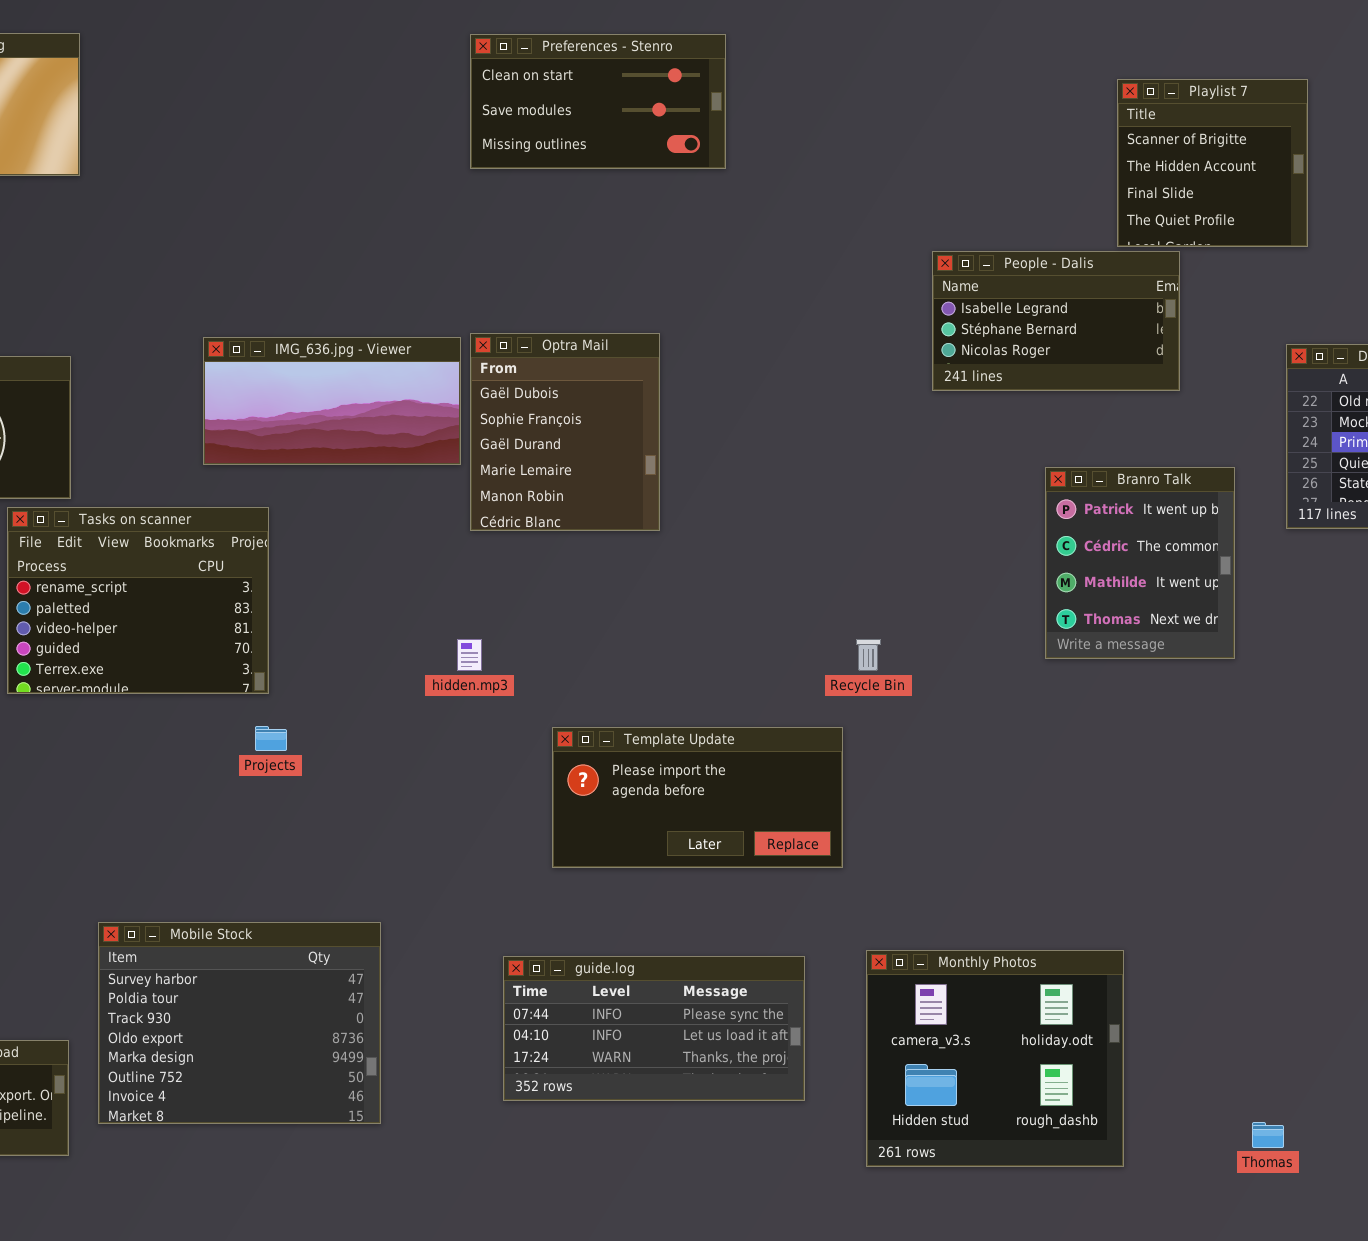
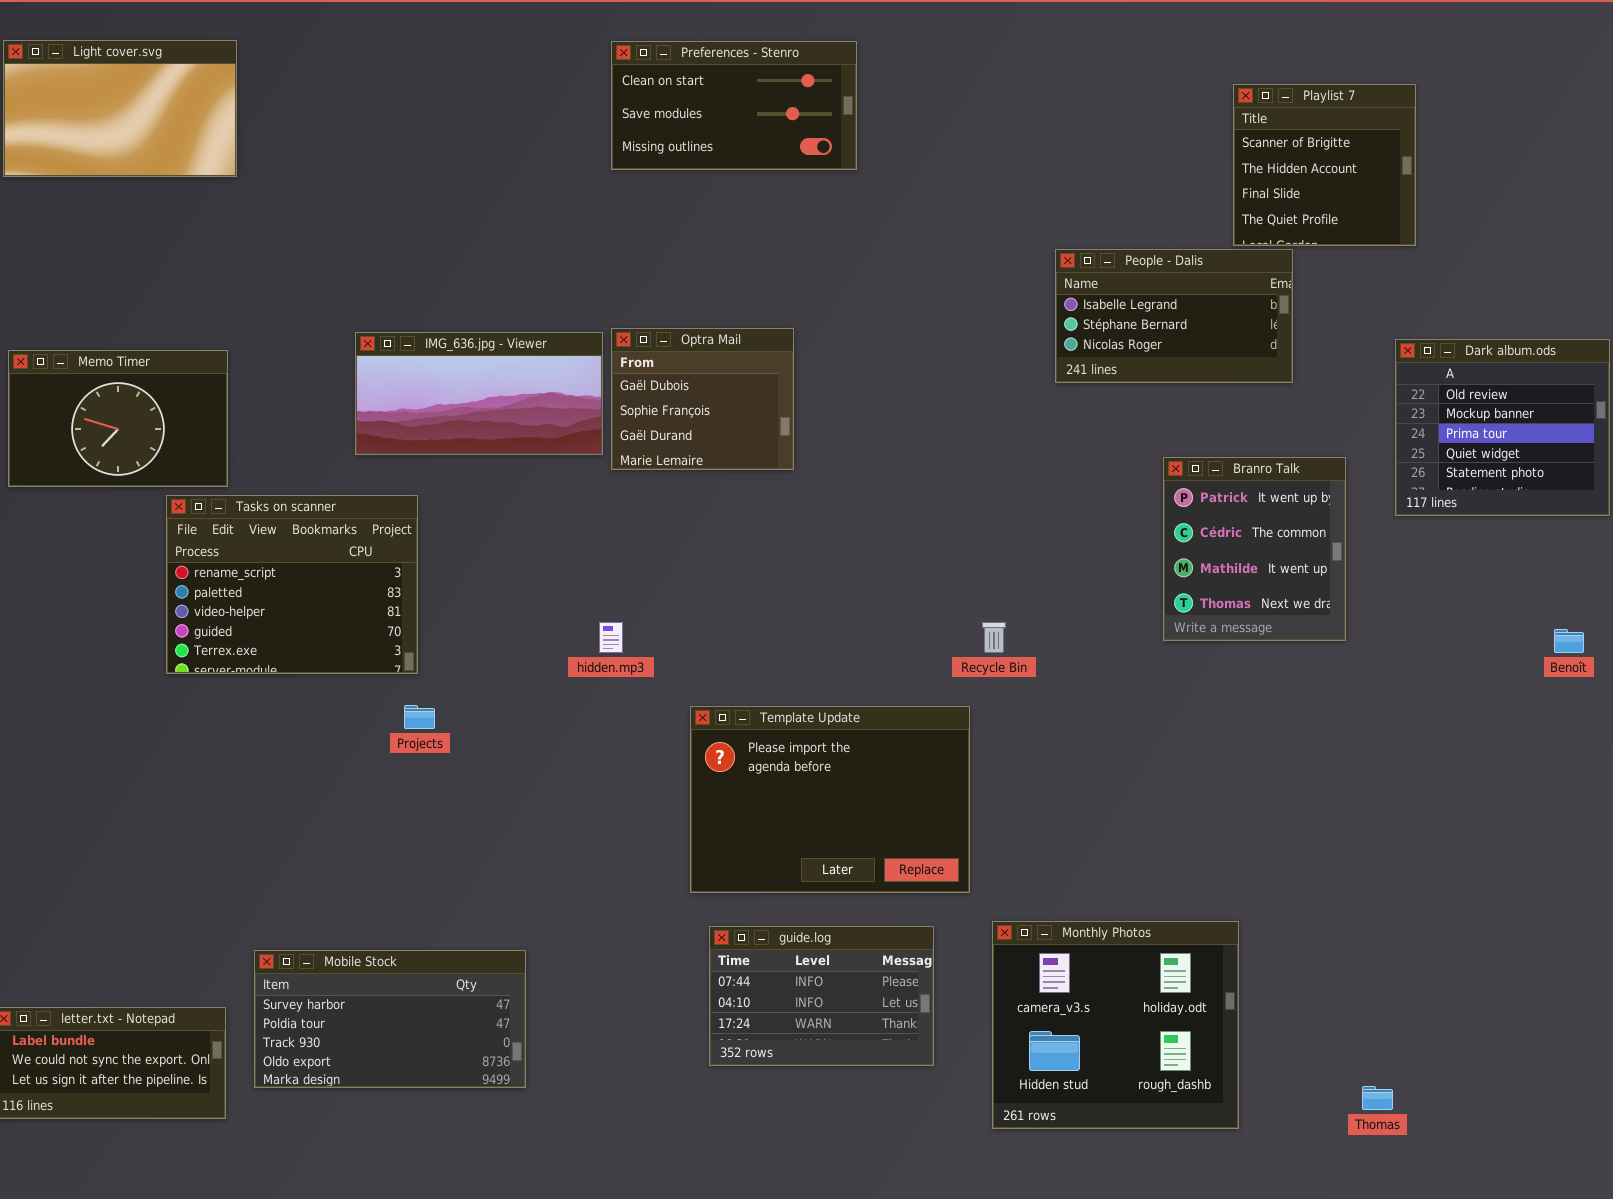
Optra Mail: [470,333,660,531] -> [611,328,794,470], resized
Template Update: [552,727,843,868] -> [690,706,970,893], resized
Mobile Stock: [98,922,381,1124] -> [254,950,526,1088], resized
guide.log: [503,956,805,1101] -> [709,926,934,1066], resized

